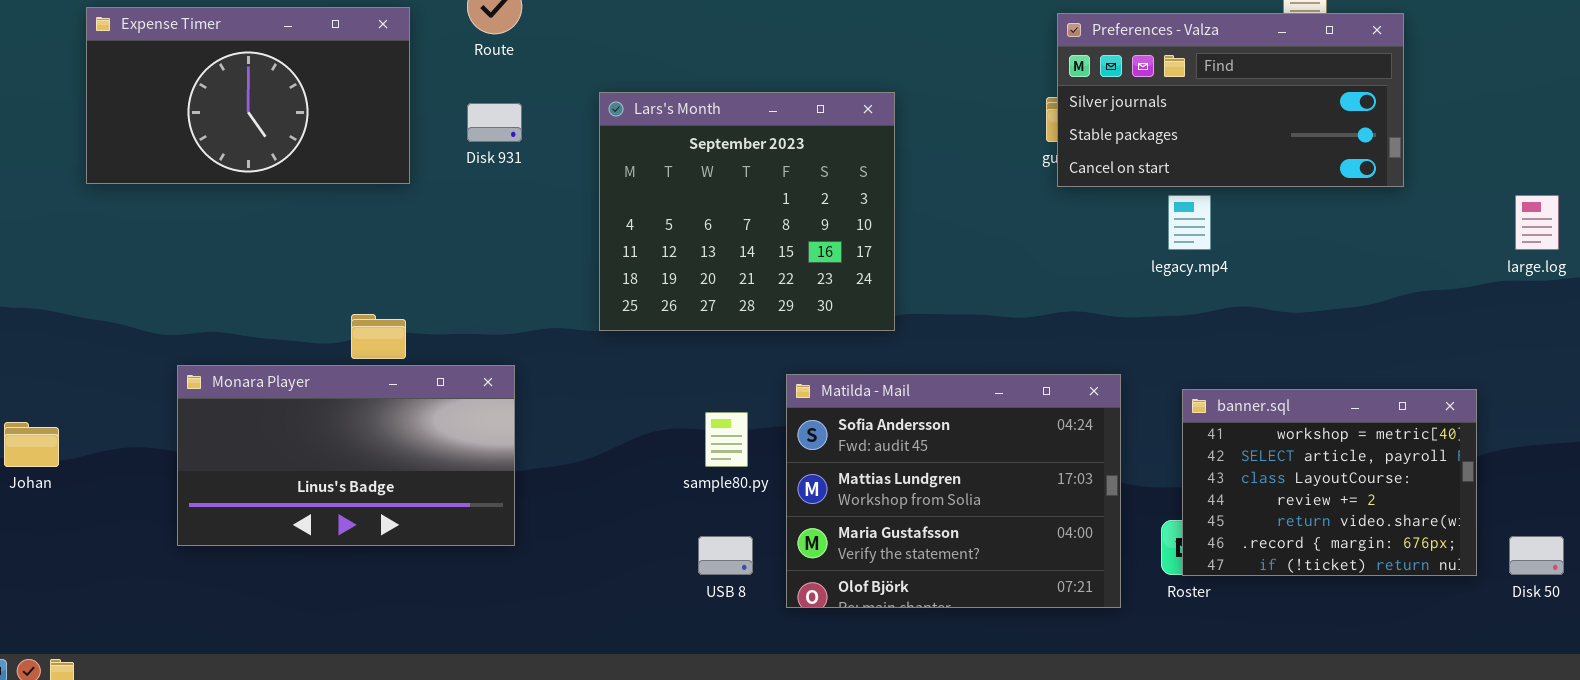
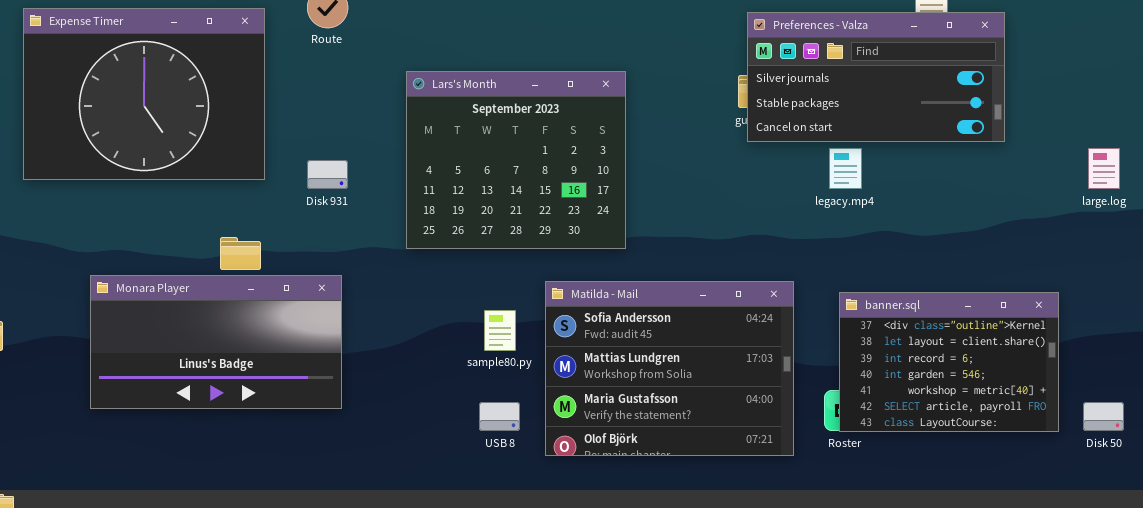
Expense Timer: [86,7,410,184] -> [23,8,265,180], resized
Disk 931: [467,103,522,142] -> [307,160,348,189], moved
banner.sql: [1182,389,1477,576] -> [839,292,1059,432], scrolled up 4 rows

